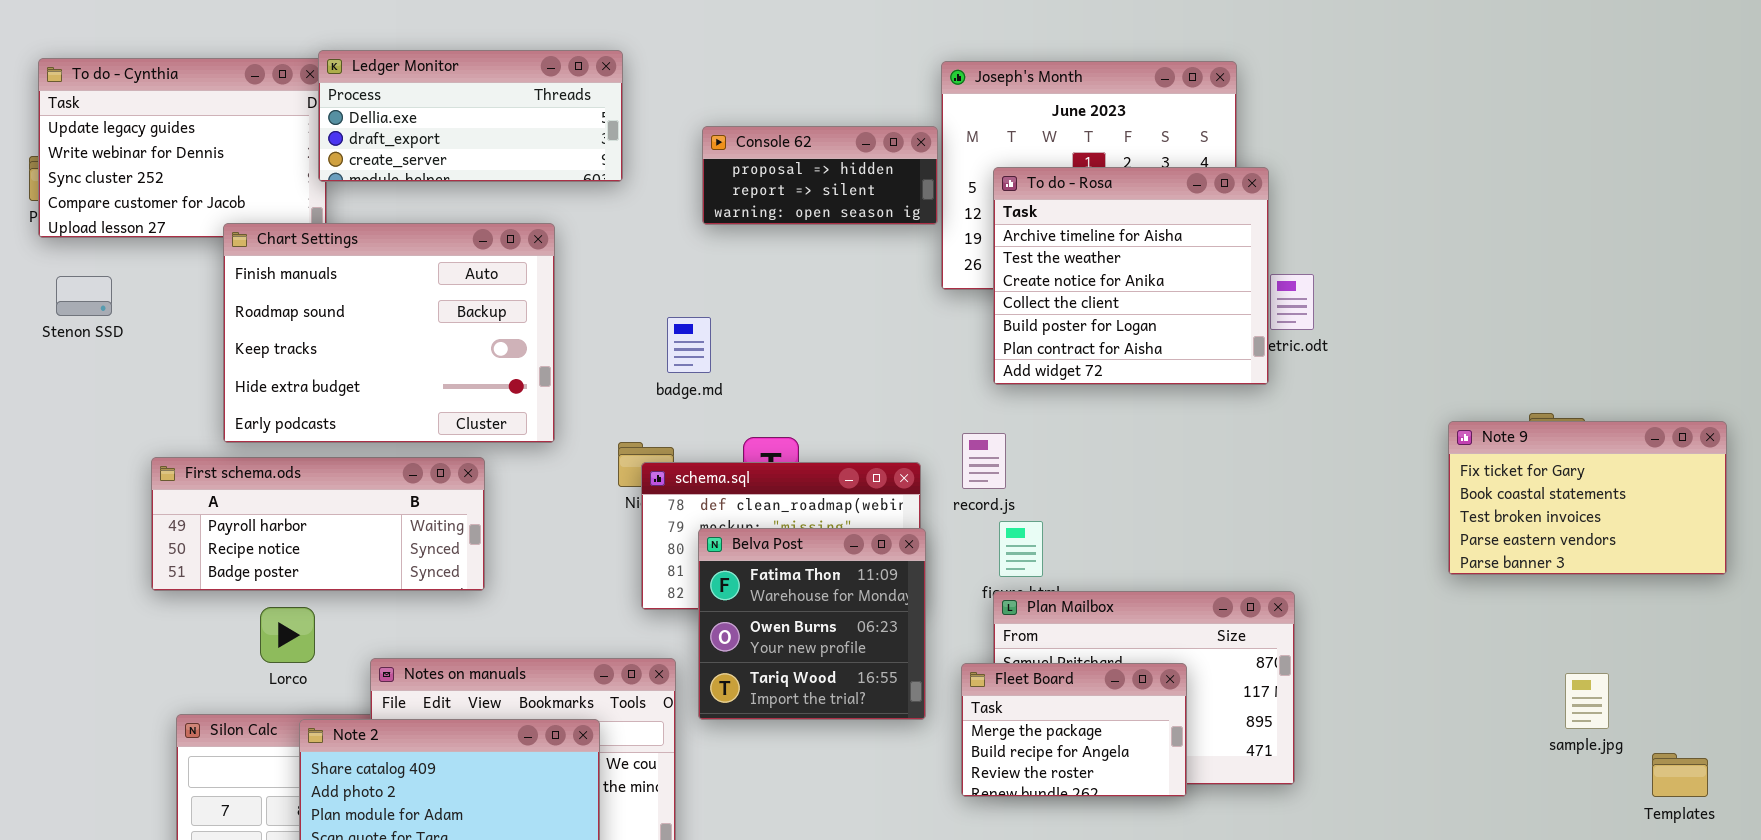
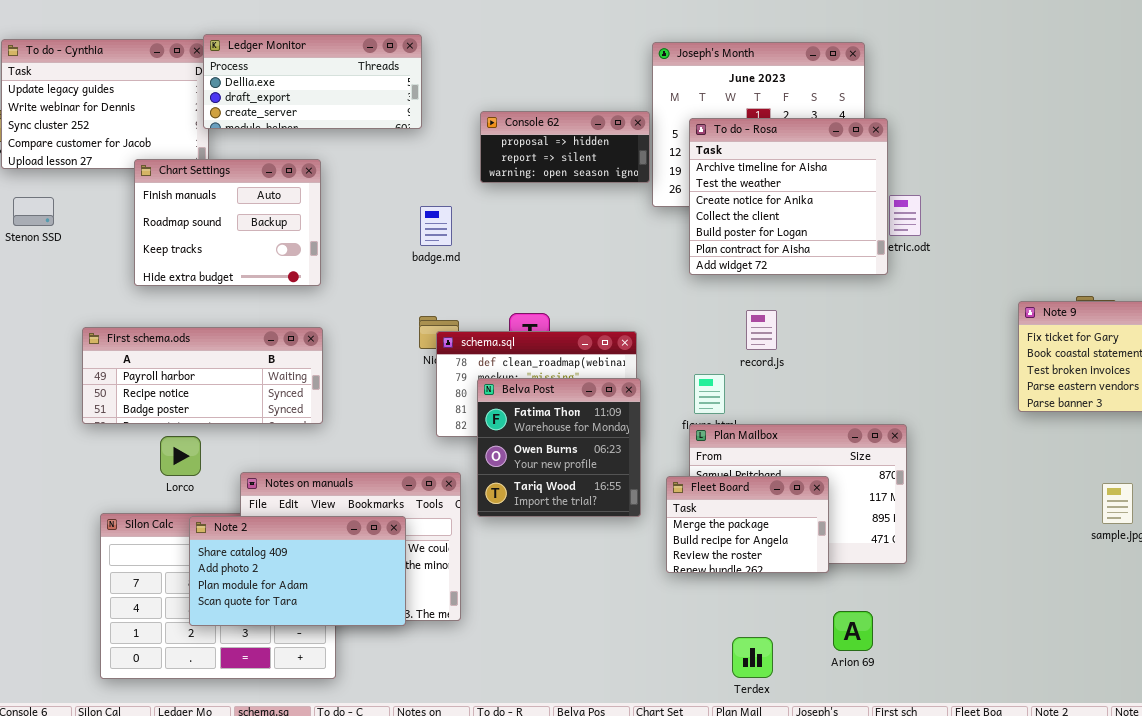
Console 62: [702,126,938,225] -> [480,111,650,183], moved
Chart Settings: [223,223,555,443] -> [134,159,321,286], resized
badge.md: [667,317,711,373] -> [420,206,452,246], moved
record.js: [962,433,1006,489] -> [746,310,777,350], moved

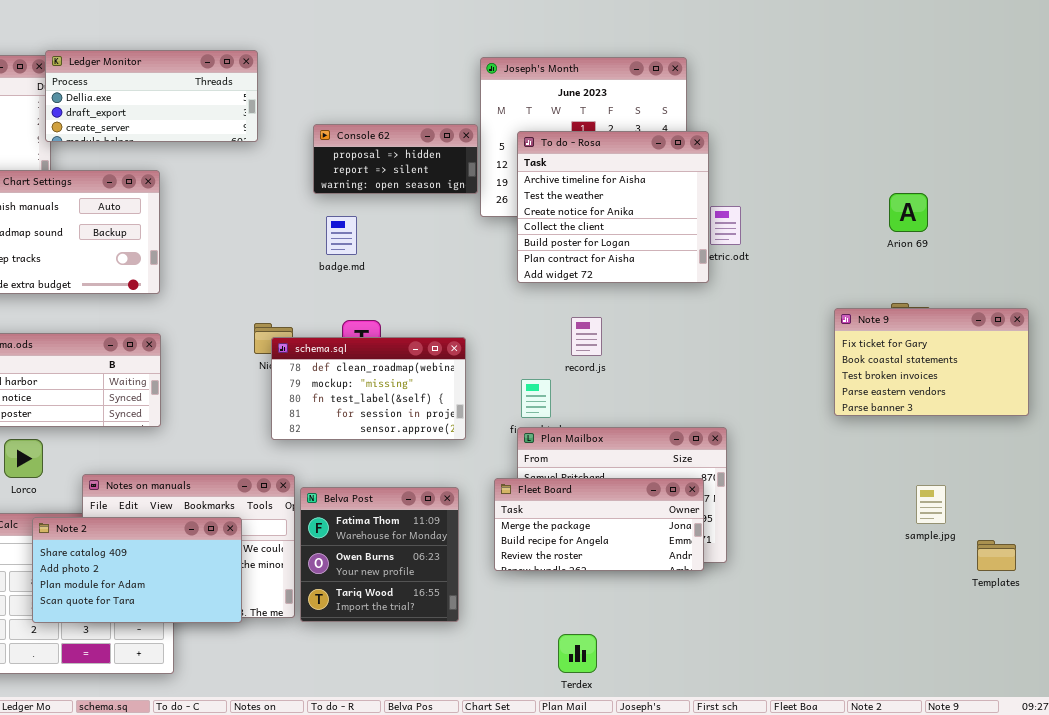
badge.md: [420,206,452,246] -> [326,216,357,255], moved
Belva Post: [477,378,641,517] -> [300,487,459,622], moved
Fleet Board: [666,476,829,573] -> [494,478,704,571], resized
Arion 69: [833,611,873,651] -> [889,193,928,232], moved

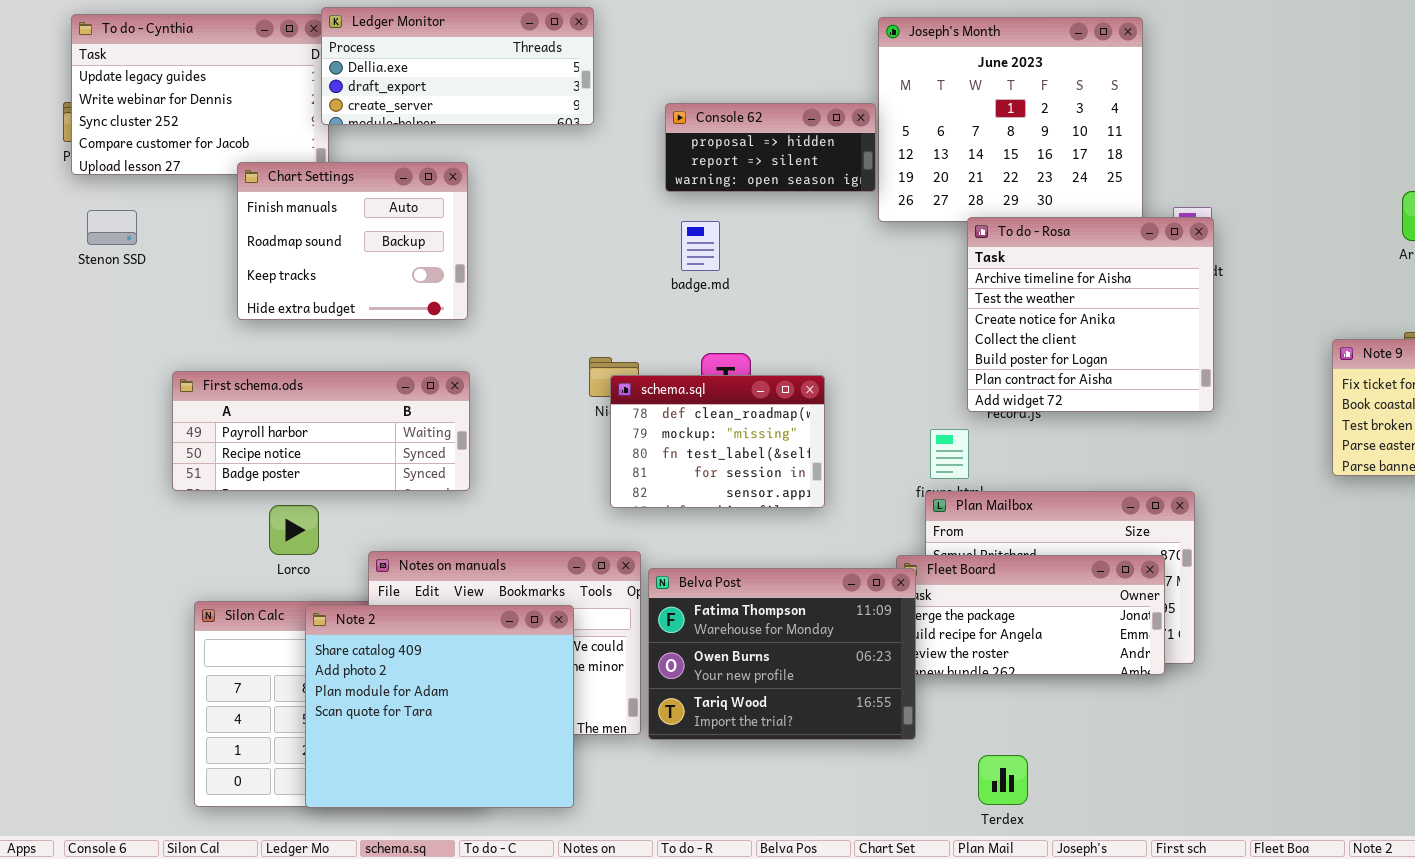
To do - Rosa: [517,131,709,283] -> [967,217,1214,412], moved
schema.sql: [271,337,466,440] -> [610,375,825,508], resized
Belva Post: [300,487,459,622] -> [648,568,916,740], resized
Note 2: [32,517,242,623] -> [305,605,574,808], resized

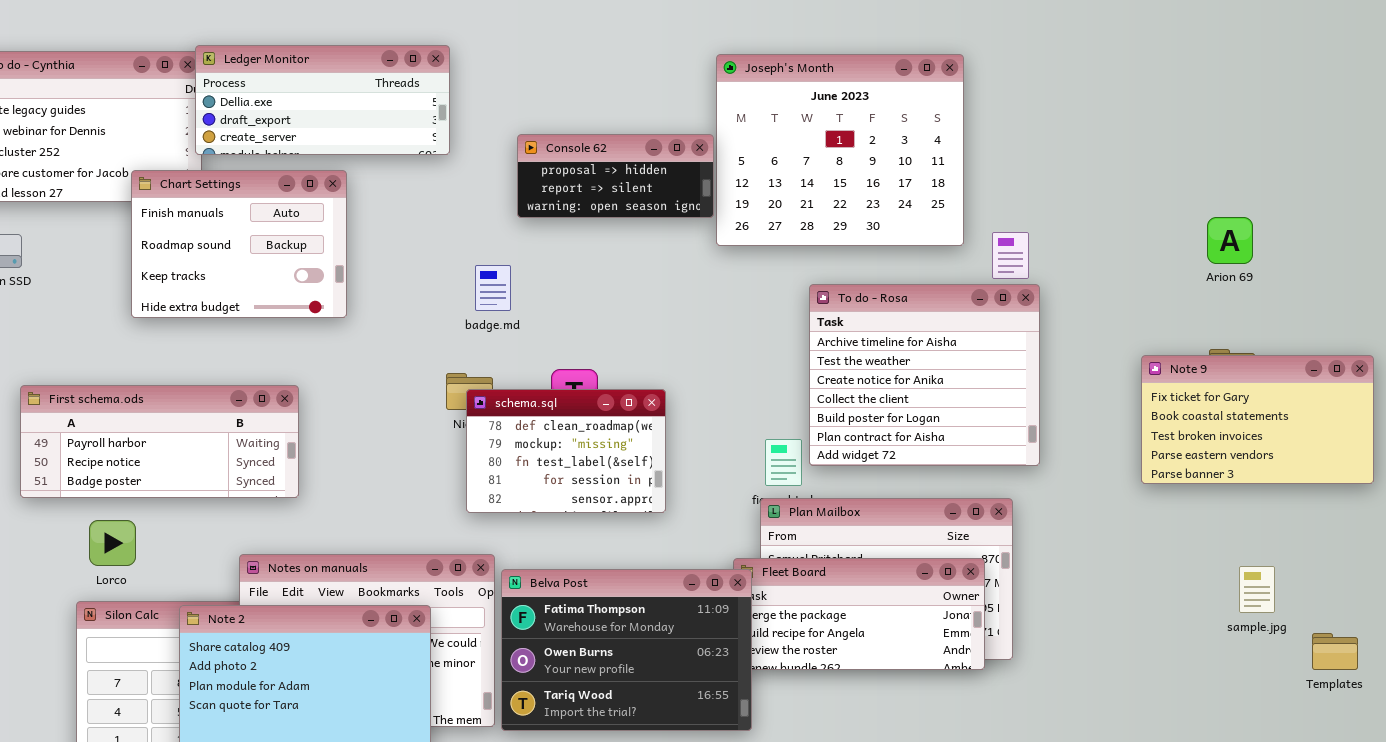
Chart Settings: [237,162,468,320] -> [131,170,347,318], moved
To do - Rosa: [967,217,1214,412] -> [809,284,1040,466], moved
badge.md: [681,221,720,271] -> [475,265,511,311], moved
First schema.ods: [172,371,470,491] -> [20,385,299,498], moved
Lorco: [269,505,319,555] -> [89,520,136,566], moved

